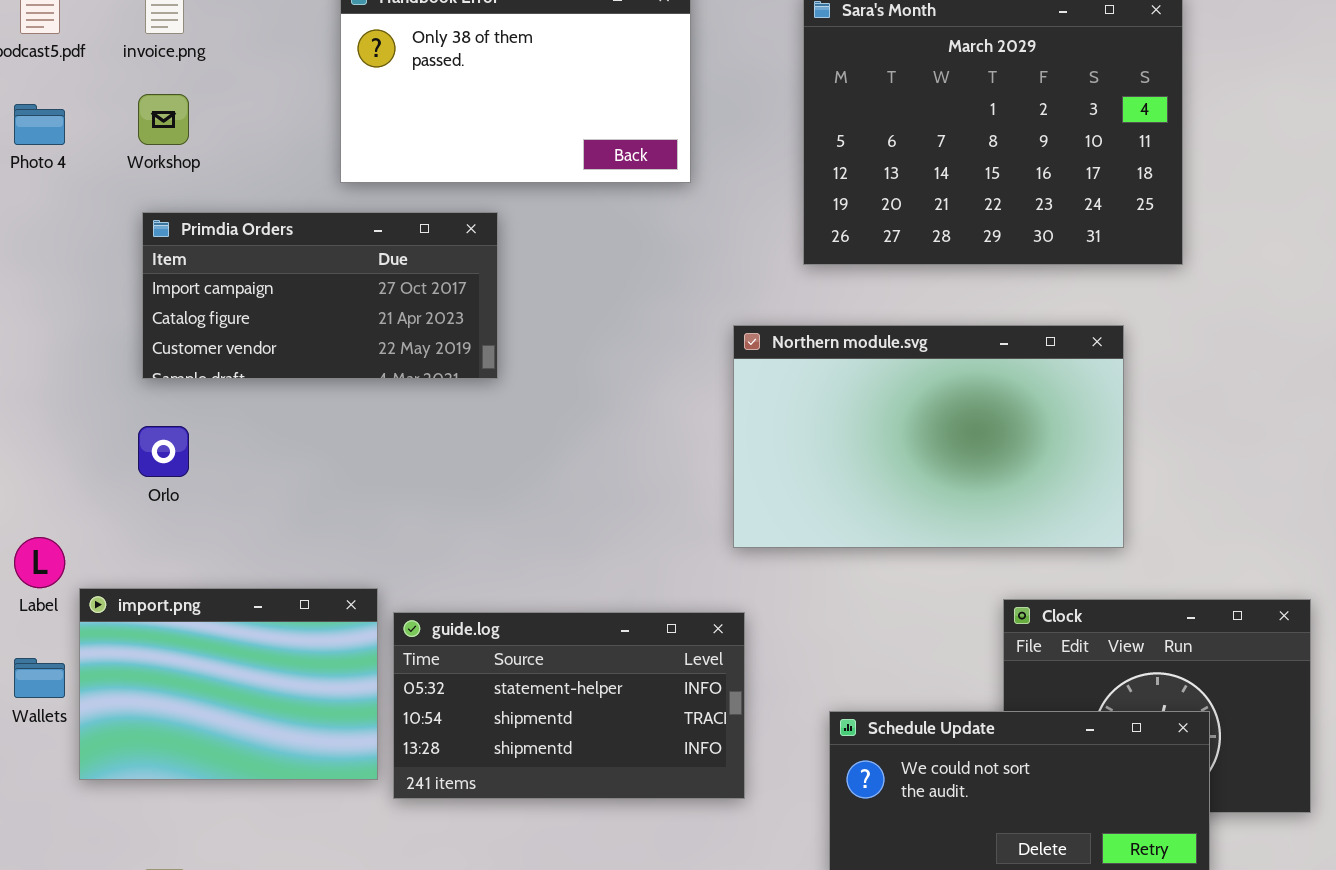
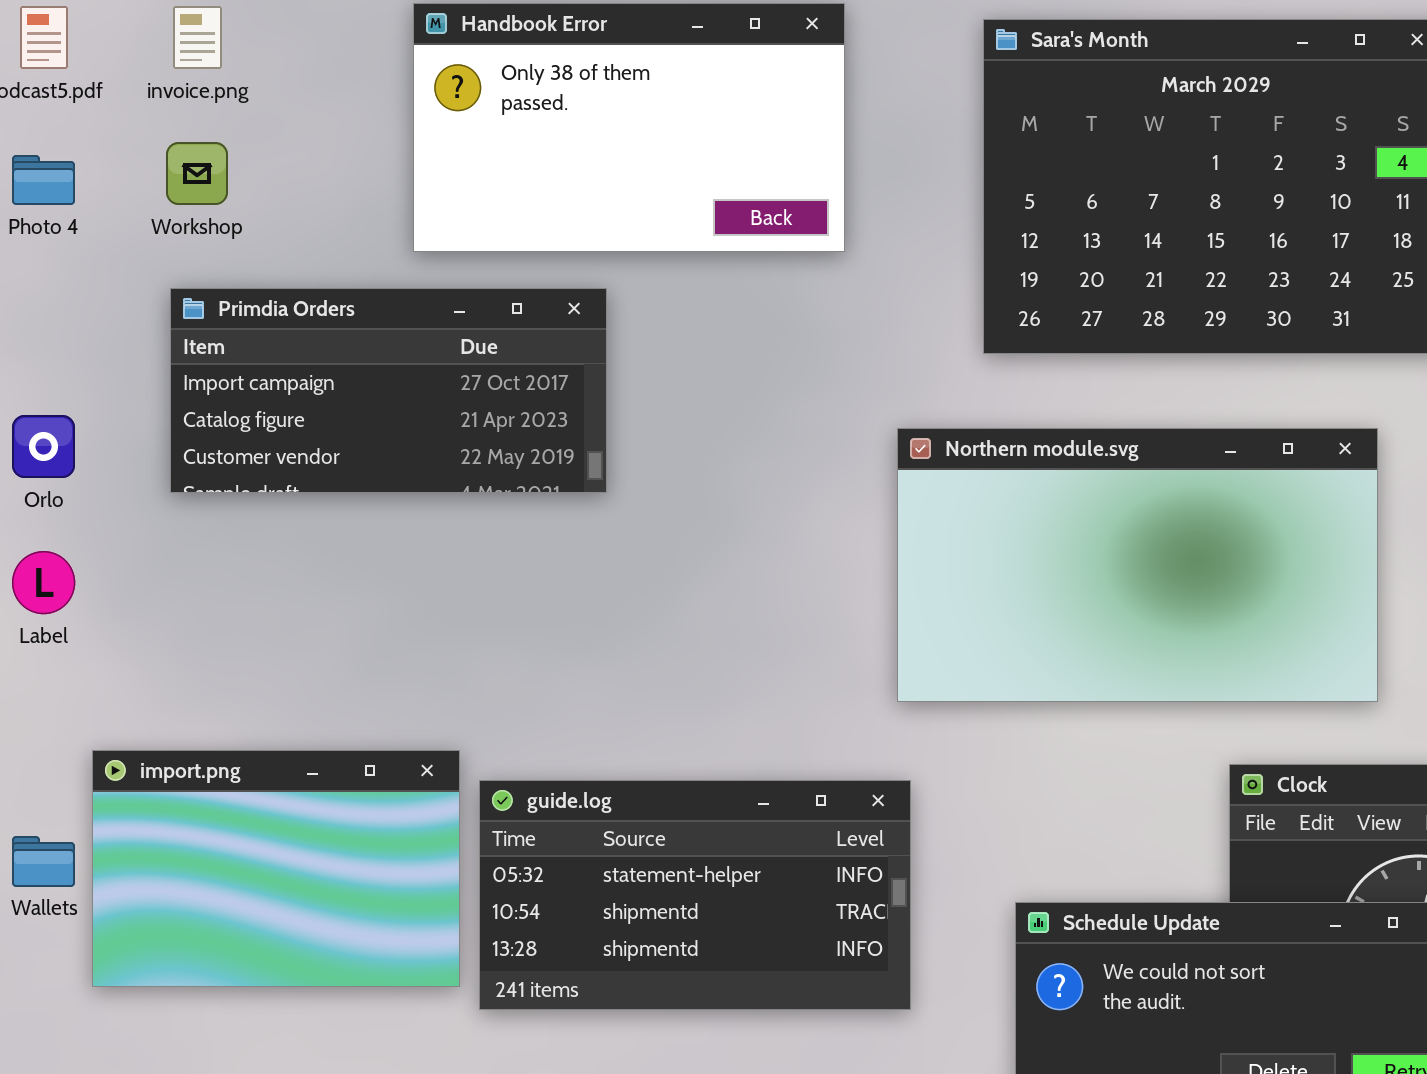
Orlo: [138,426,189,477] -> [12,415,75,478], moved
Label: [14,537,65,588] -> [12,551,75,614], moved

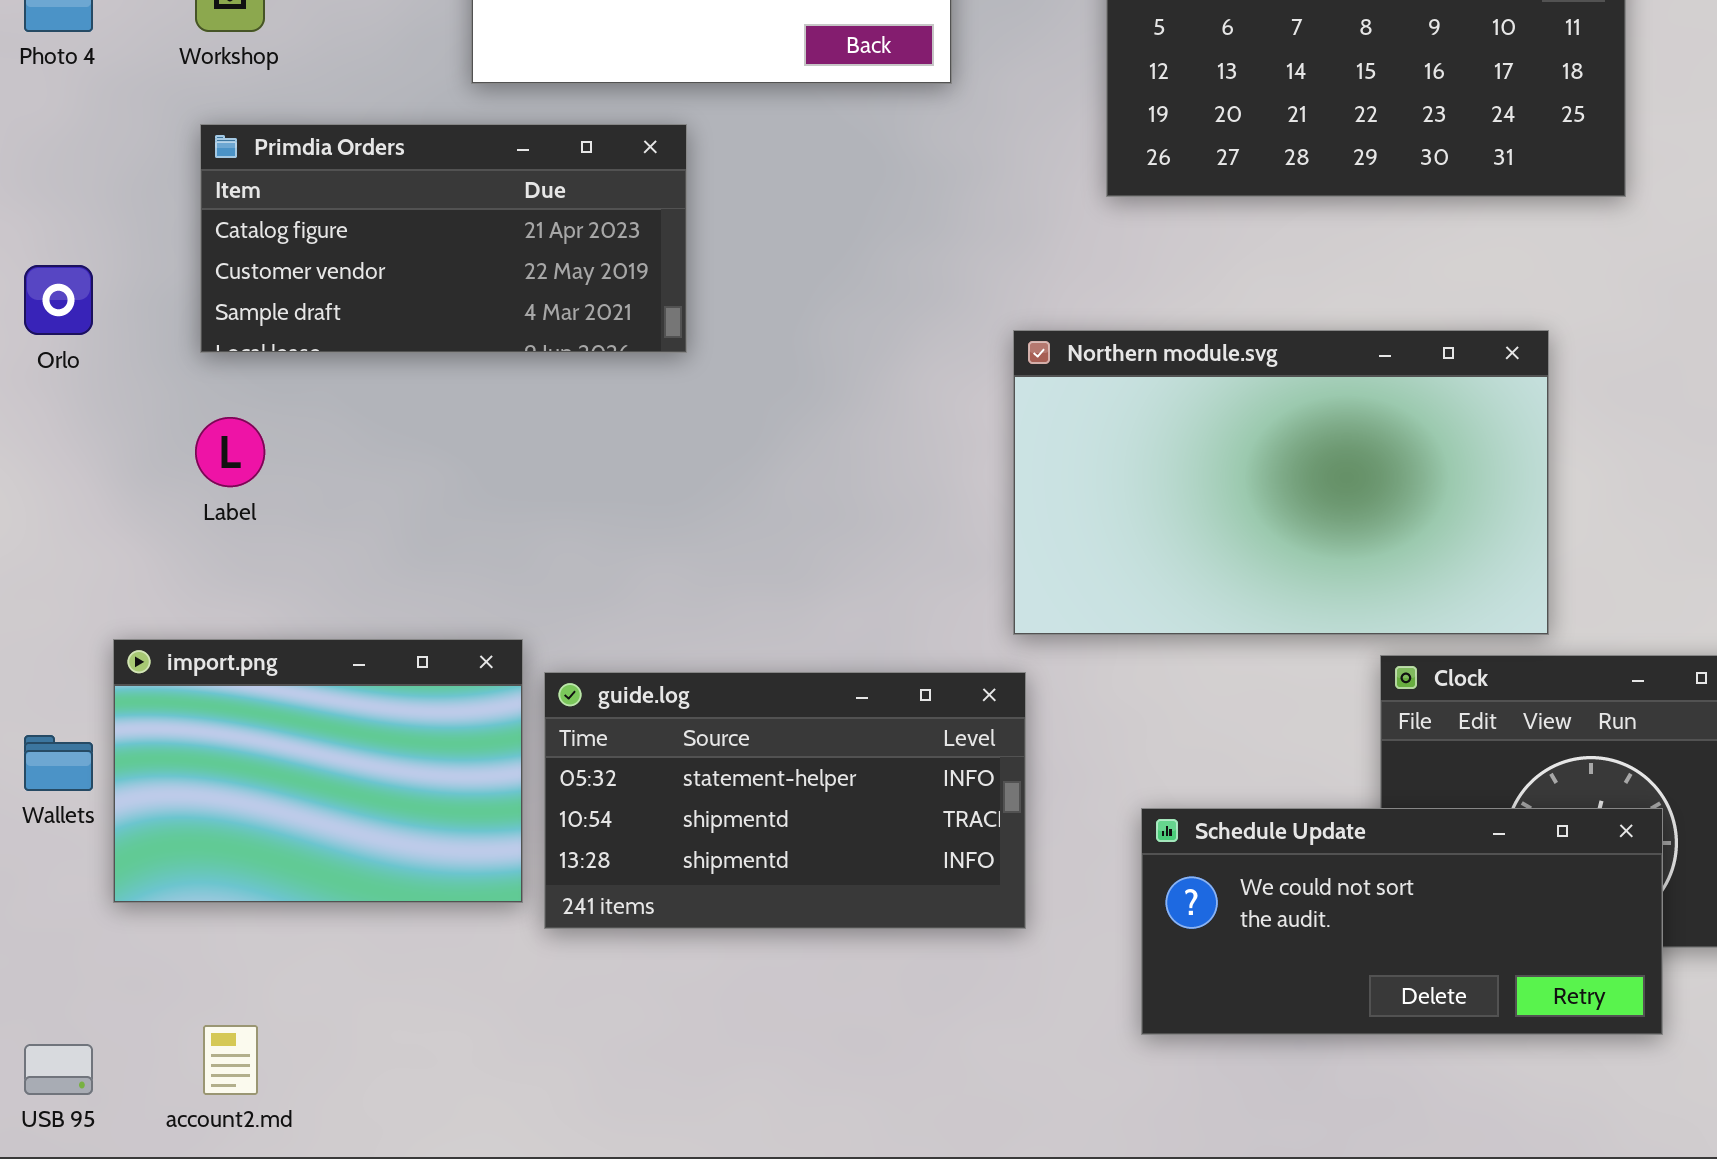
Primdia Orders: [170,288,607,493] -> [200,124,687,353], scrolled down 1 row
Northern module.svg: [897,428,1378,702] -> [1013,330,1549,635], moved
Label: [12,551,75,614] -> [195,417,265,487], moved

